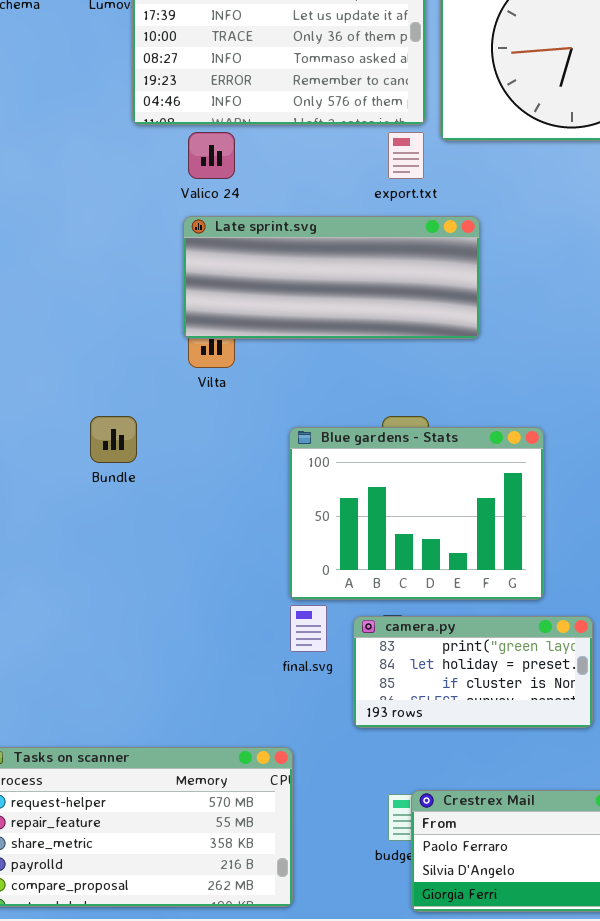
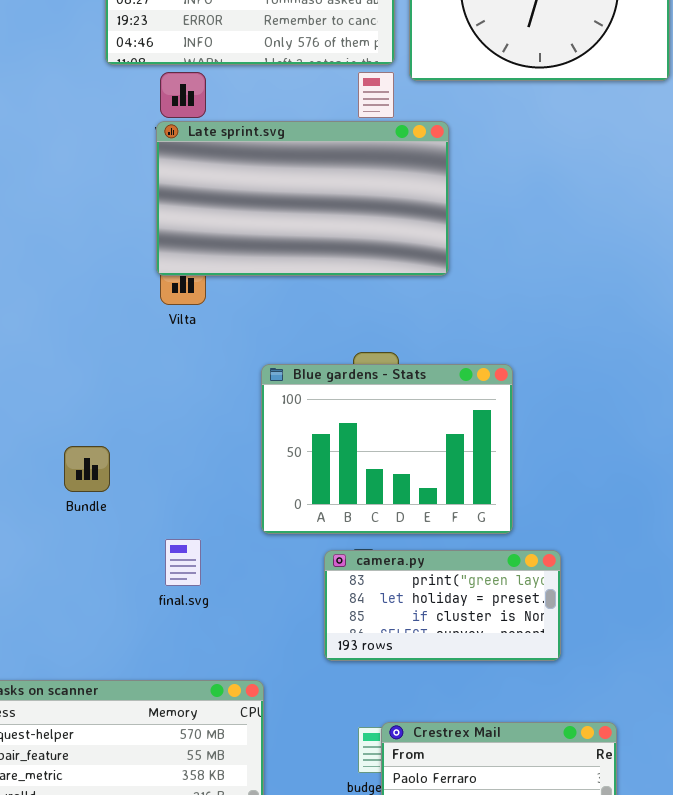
Late sprint.svg: [183,216,480,339] -> [156,121,449,276], resized
Bundle: [90,416,137,463] -> [64,446,110,492], moved
final.svg: [290,605,327,652] -> [165,539,201,586], moved

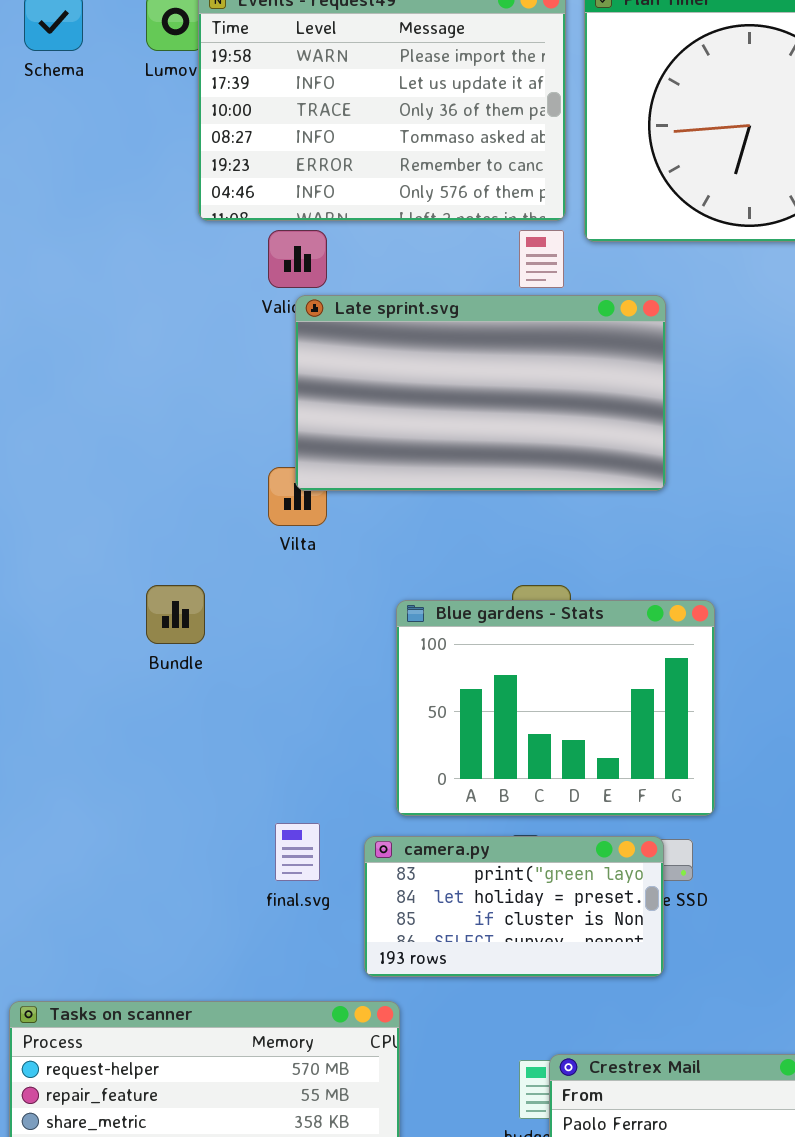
Late sprint.svg: [156,121,449,276] -> [295,295,666,491], moved
Bundle: [64,446,110,492] -> [146,585,205,644], moved
camera.py: [324,550,561,661] -> [364,836,664,977], moved

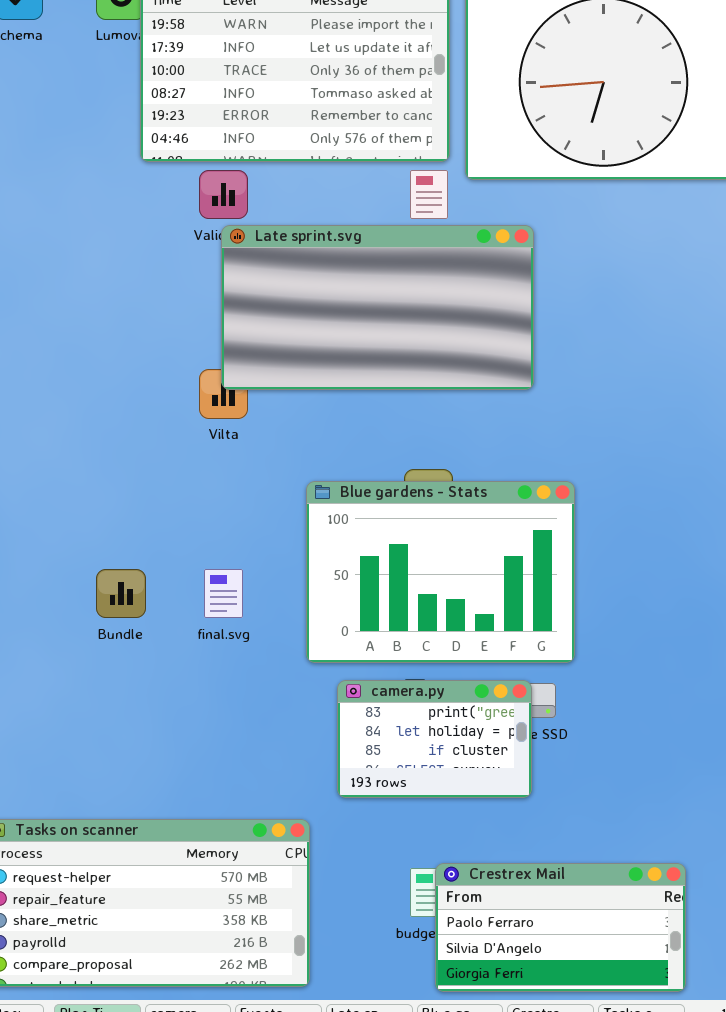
Bundle: [146,585,205,644] -> [96,569,146,618], moved
final.svg: [275,823,320,881] -> [204,569,243,618], moved
camera.py: [364,836,664,977] -> [337,680,532,798], resized

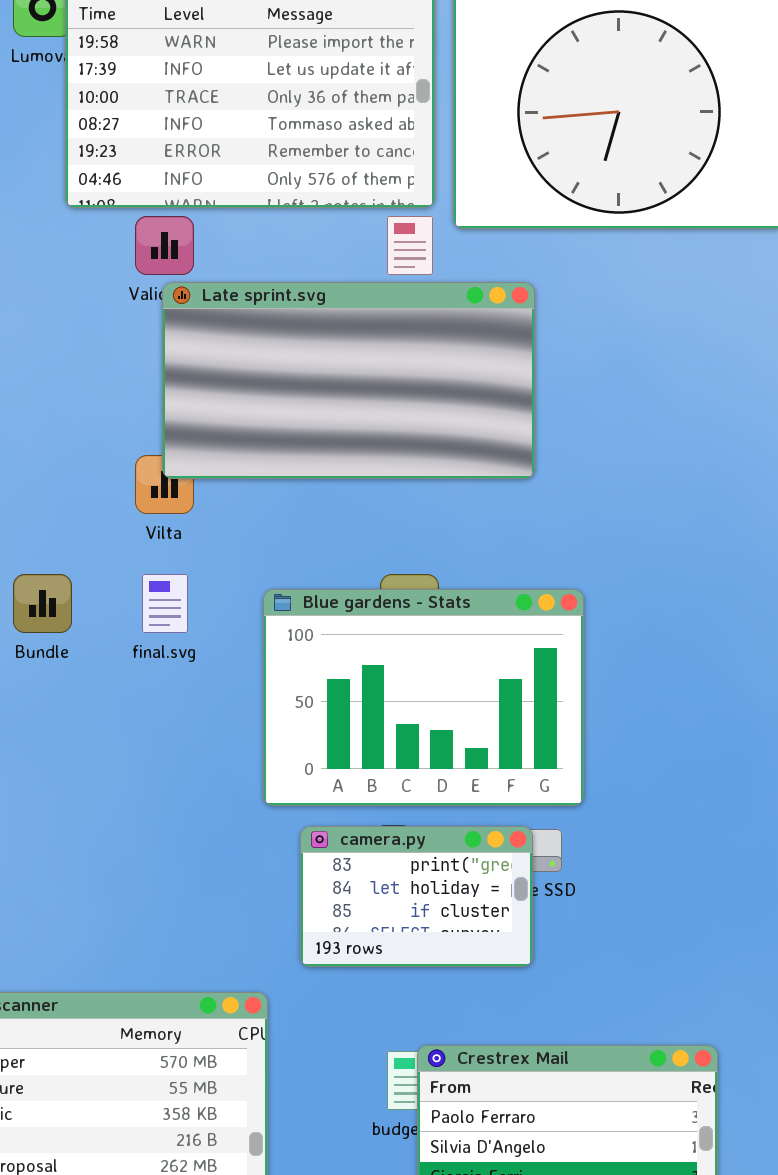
Bundle: [96,569,146,618] -> [13,574,72,633], moved
final.svg: [204,569,243,618] -> [142,574,188,633], moved

